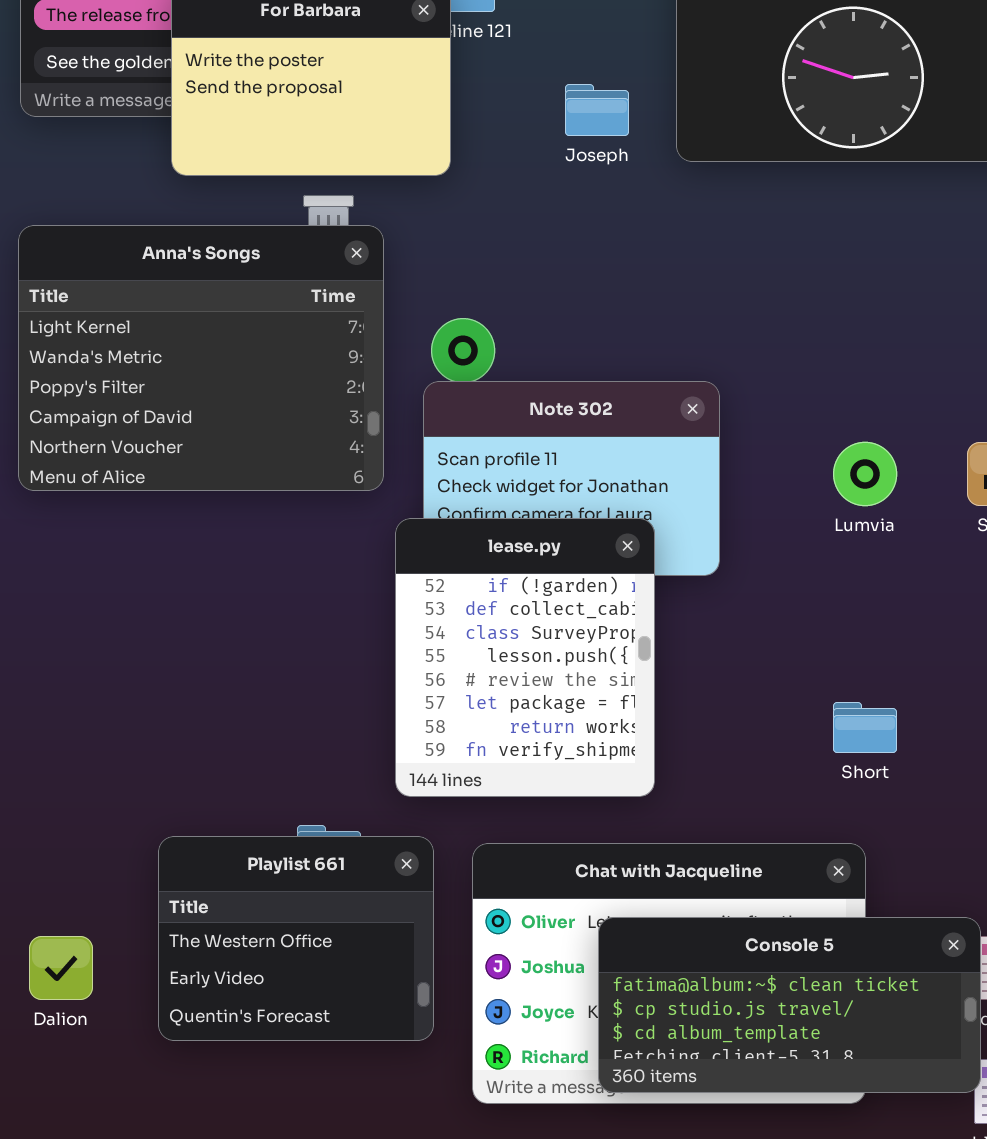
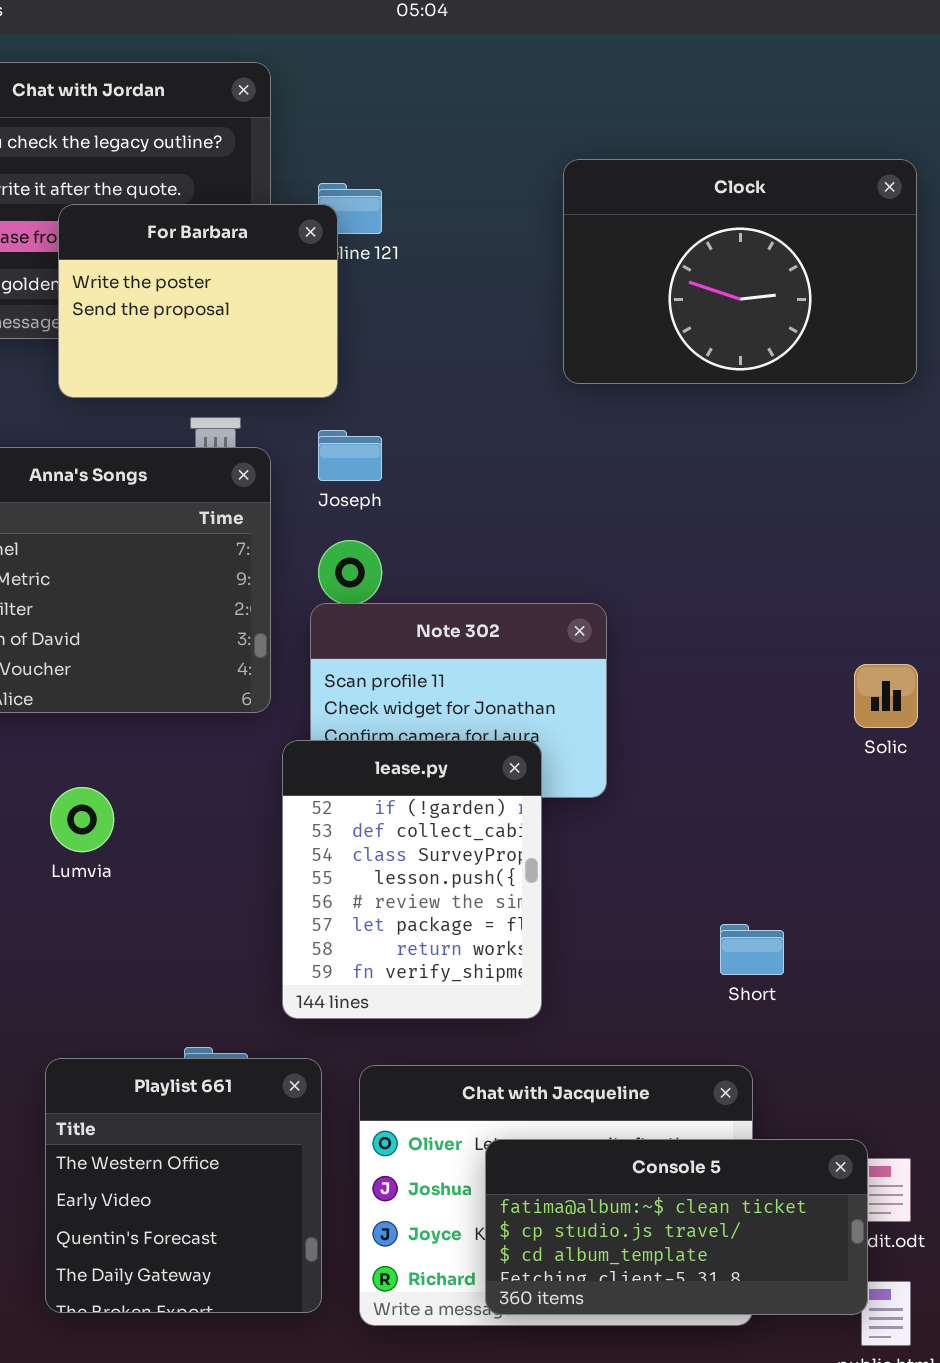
Joseph: [565,84,629,136] -> [318,430,382,481], moved
Lumvia: [833,442,897,506] -> [50,787,114,852], moved
Playlist 661: [158,836,434,1041] -> [45,1058,322,1313], resized

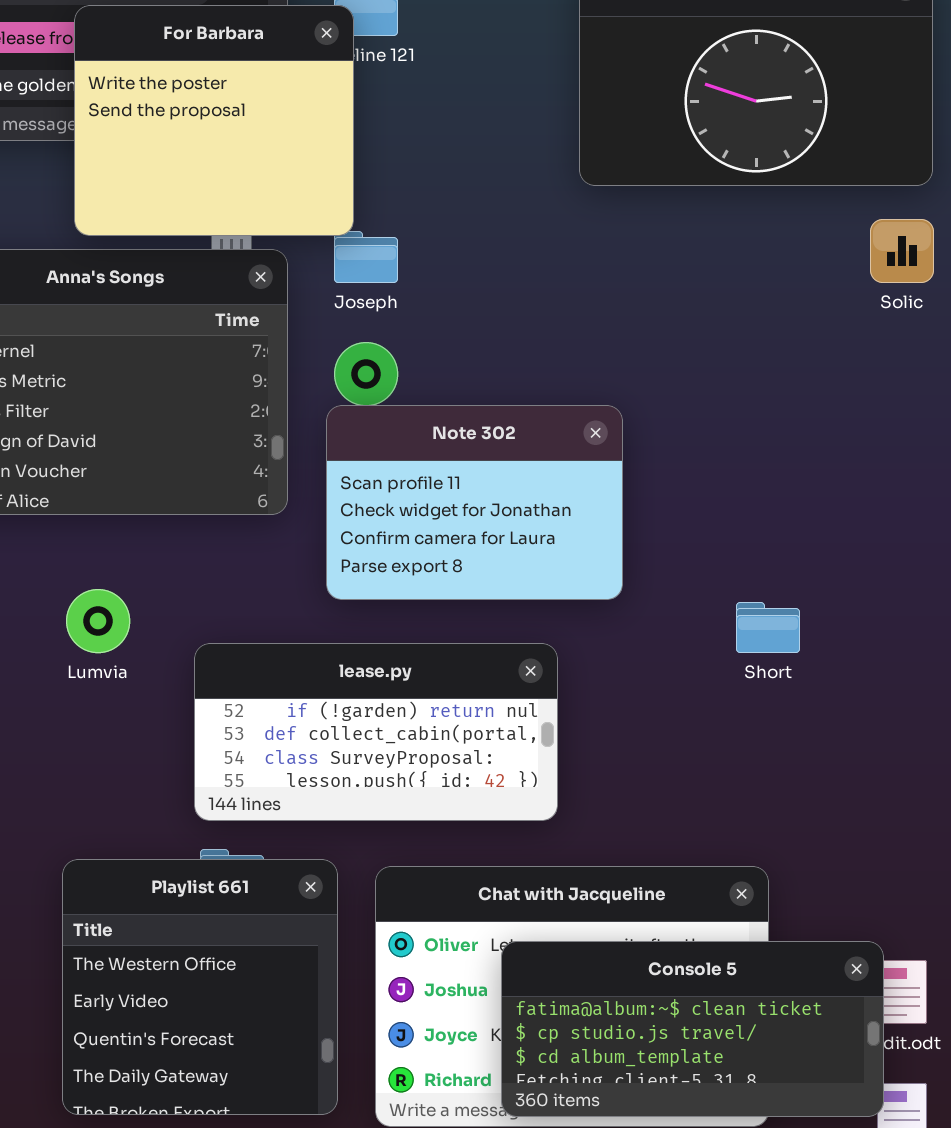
For Barbara: [58,204,338,398] -> [74,5,354,236], resized
Solic: [854,664,918,728] -> [870,219,934,283], moved
lease.py: [282,740,542,1019] -> [194,643,558,821], resized
Short: [720,924,784,975] -> [736,602,800,653], moved

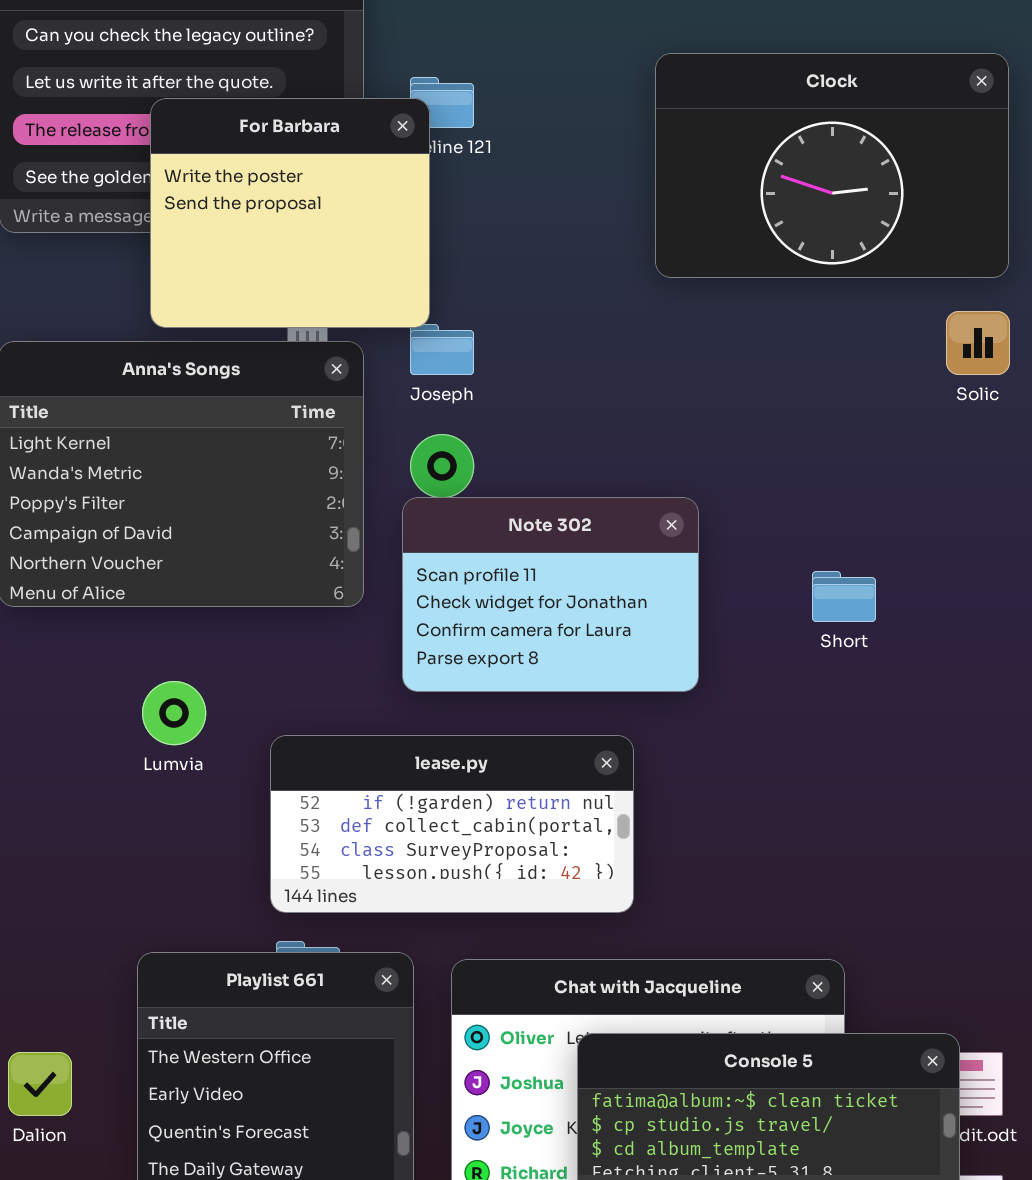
Short: [736,602,800,653] -> [812,571,876,622], moved

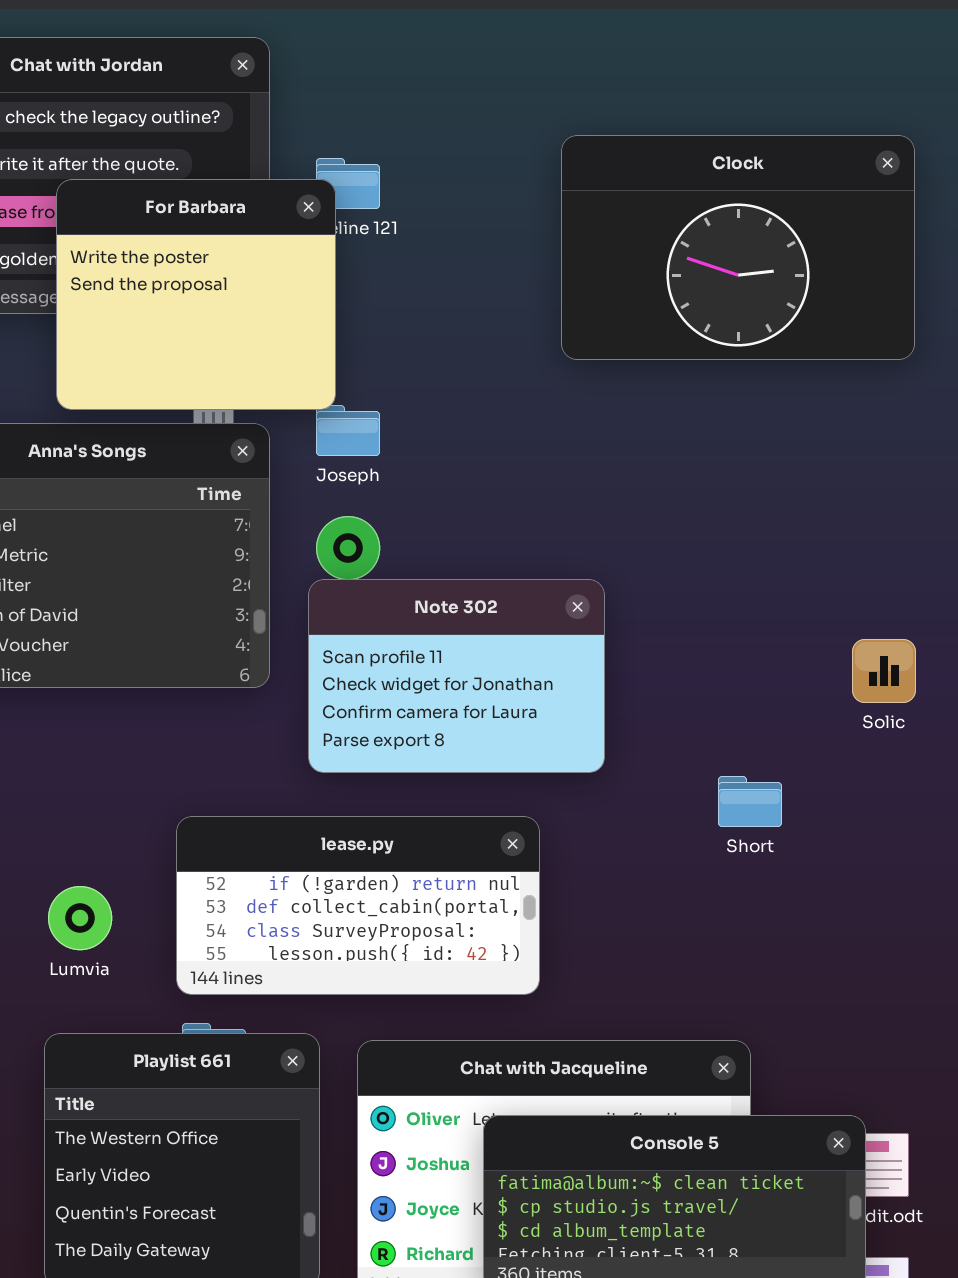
Solic: [946,311,1010,375] -> [852,639,916,703], moved
Short: [812,571,876,622] -> [718,776,782,827], moved
Lumvia: [142,681,206,745] -> [48,886,112,950], moved

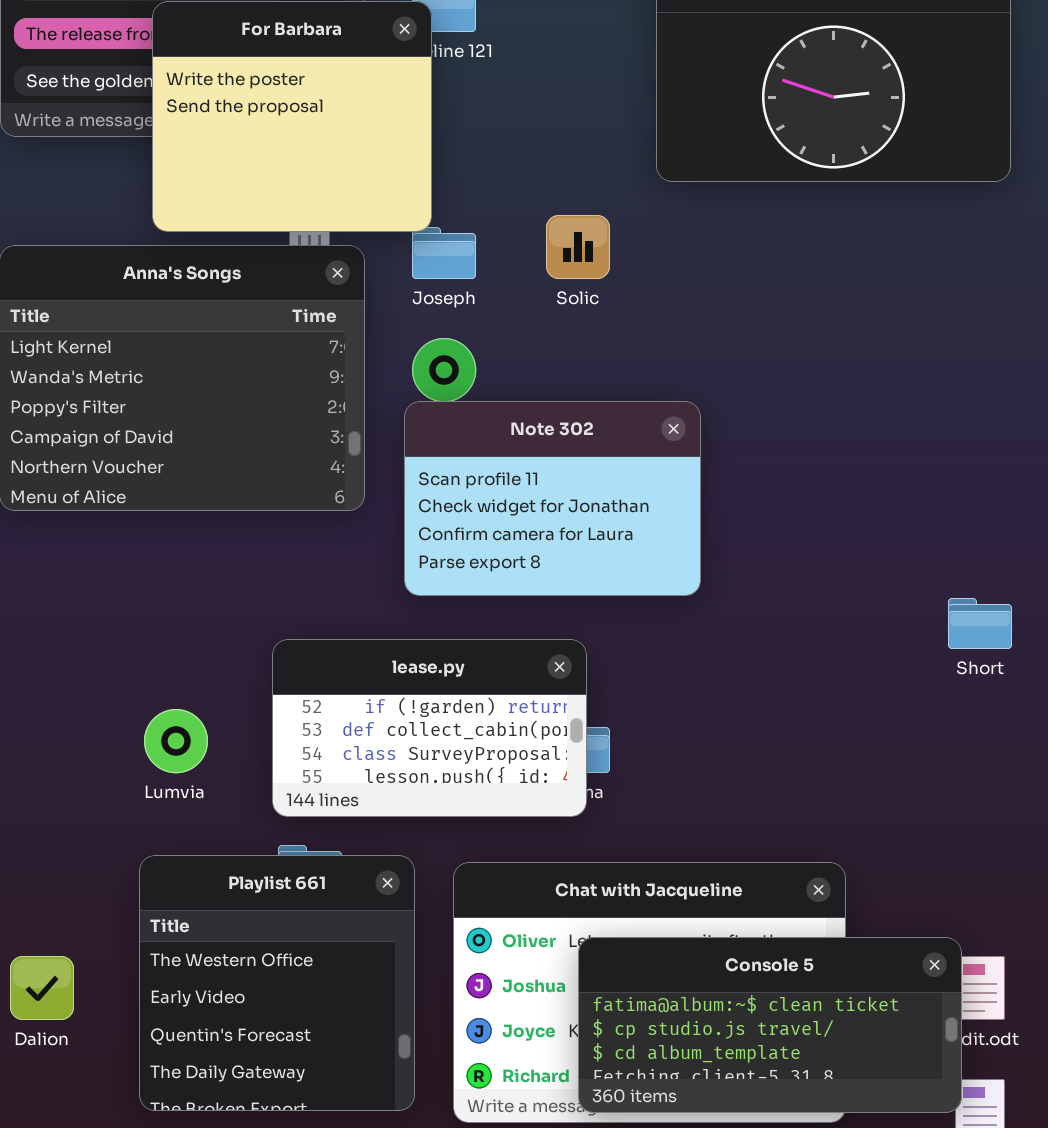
Solic: [852,639,916,703] -> [546,215,610,279], moved
Short: [718,776,782,827] -> [948,598,1012,649], moved
lease.py: [176,816,540,995] -> [272,639,587,817], resized

